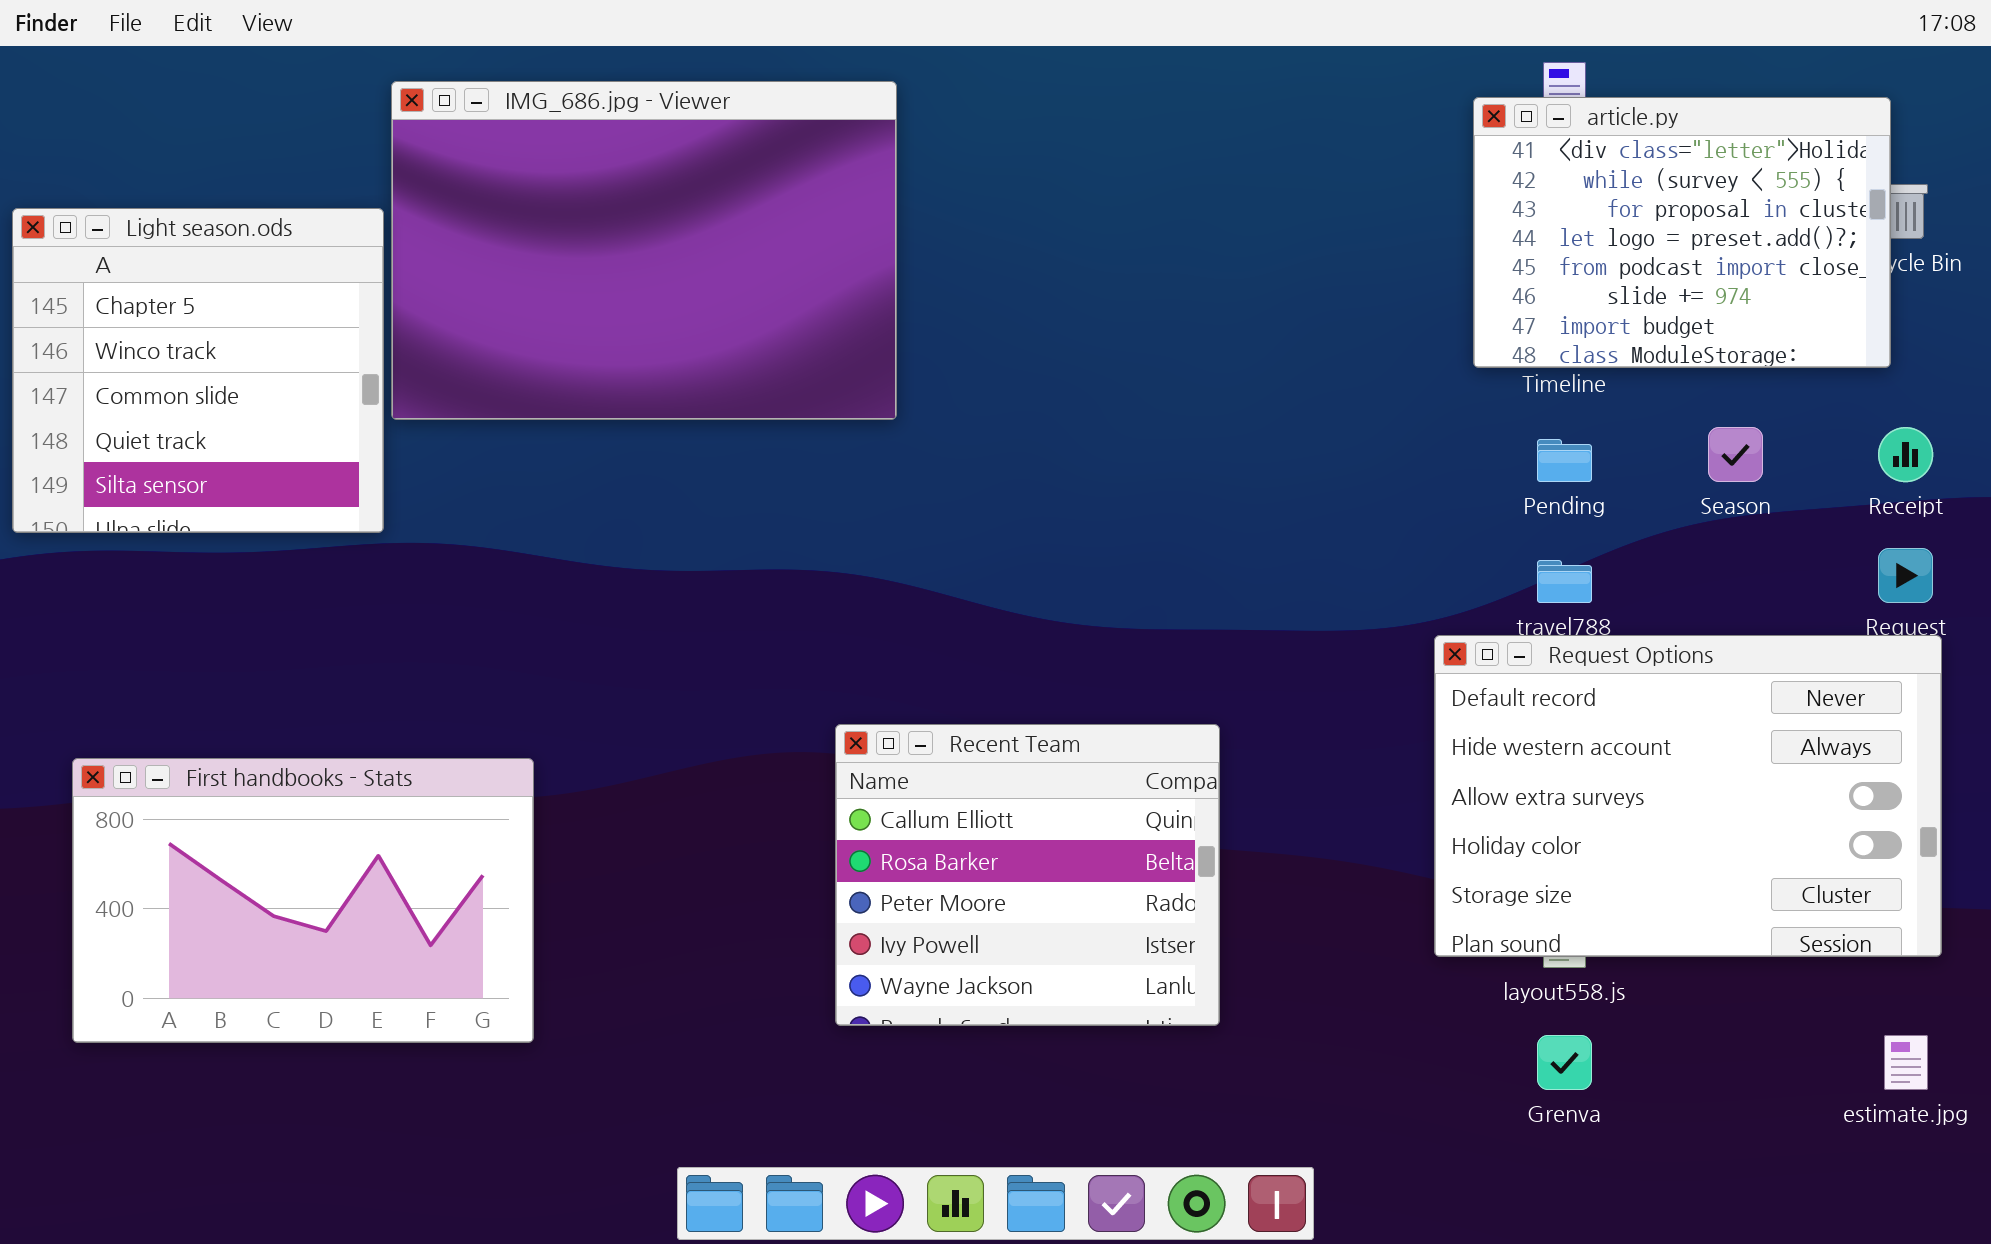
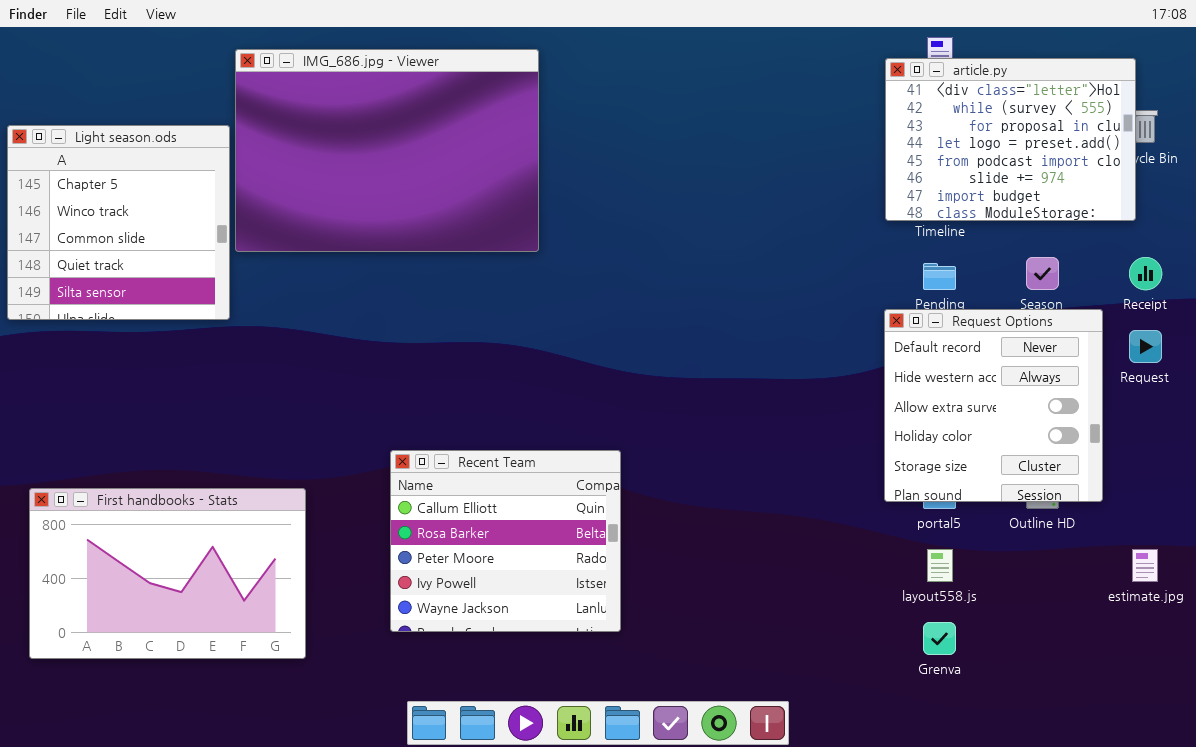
Request Options: [1434,635,1942,957] -> [884,309,1103,502], moved, resized
Recent Team: [835,724,1220,1026] -> [390,450,621,632], moved
First handbooks - Stats: [72,758,534,1043] -> [29,488,306,659], moved
estimate.jpg: [1884,1035,1928,1090] -> [1132,549,1158,582], moved

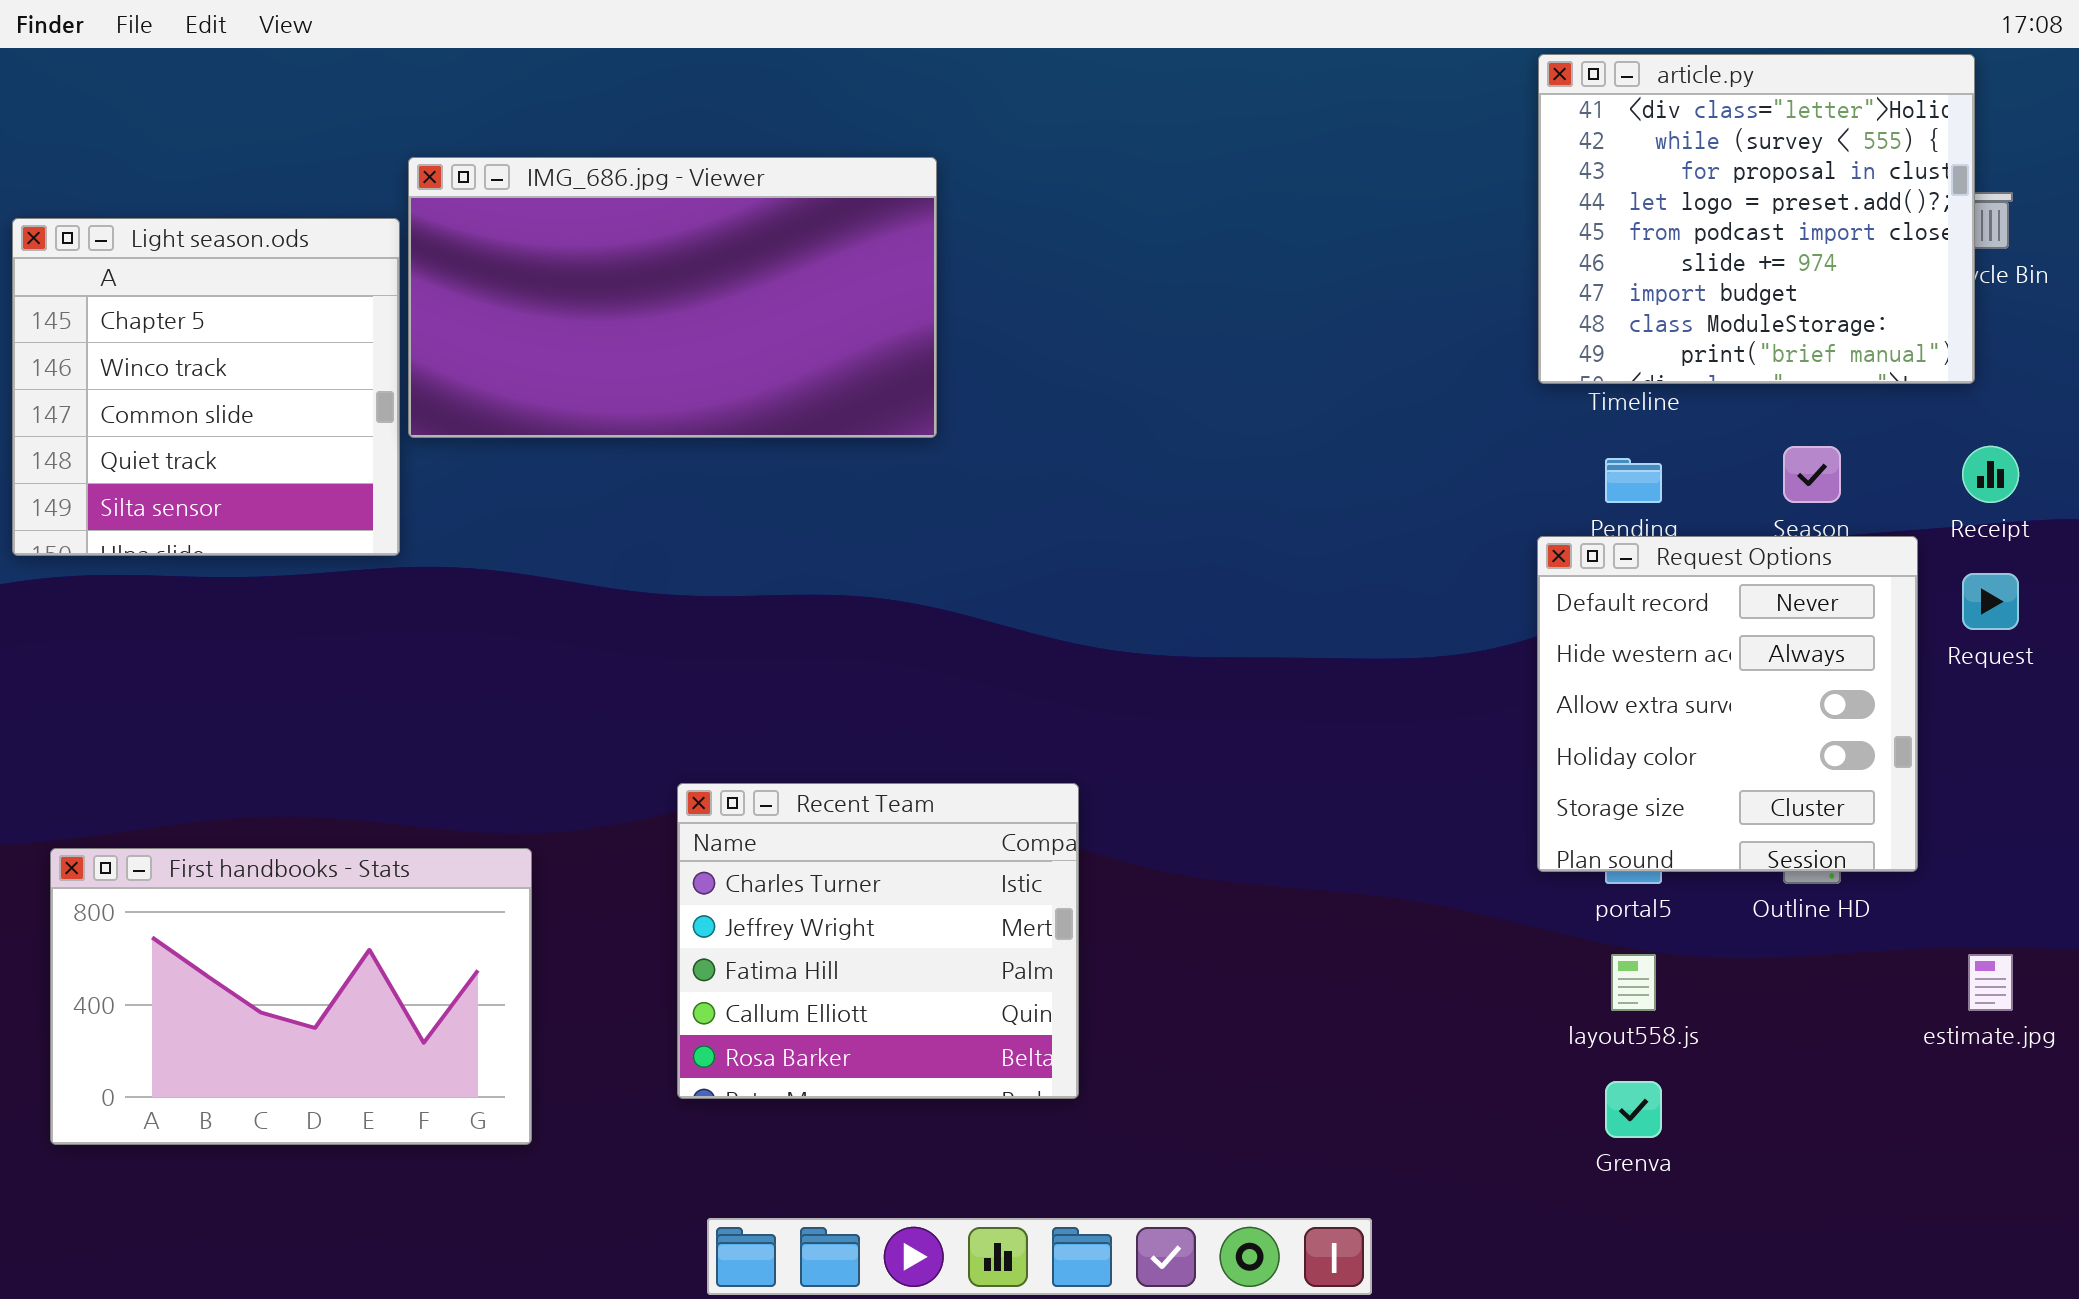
IMG_686.jpg - Viewer: [235,49,539,252] -> [408,157,937,438], resized
article.py: [885,58,1136,221] -> [1538,54,1975,384], resized
Recent Team: [390,450,621,632] -> [677,783,1079,1099], scrolled up 3 rows

